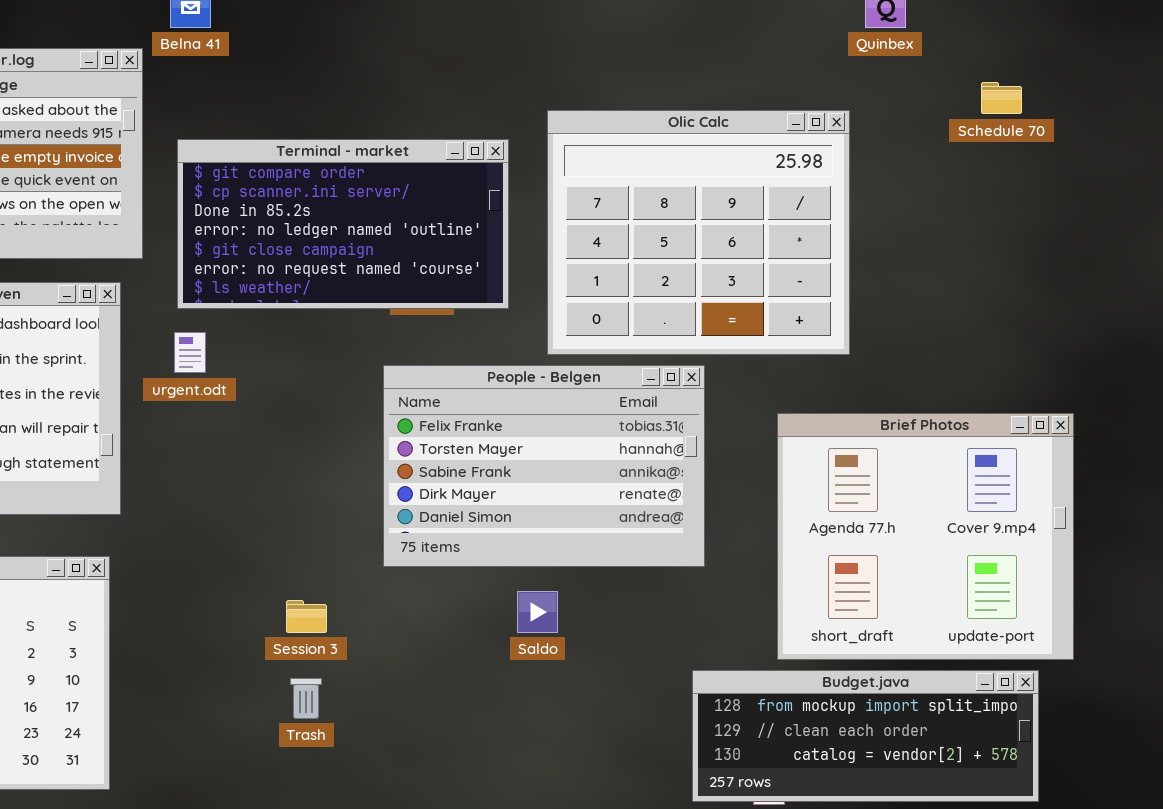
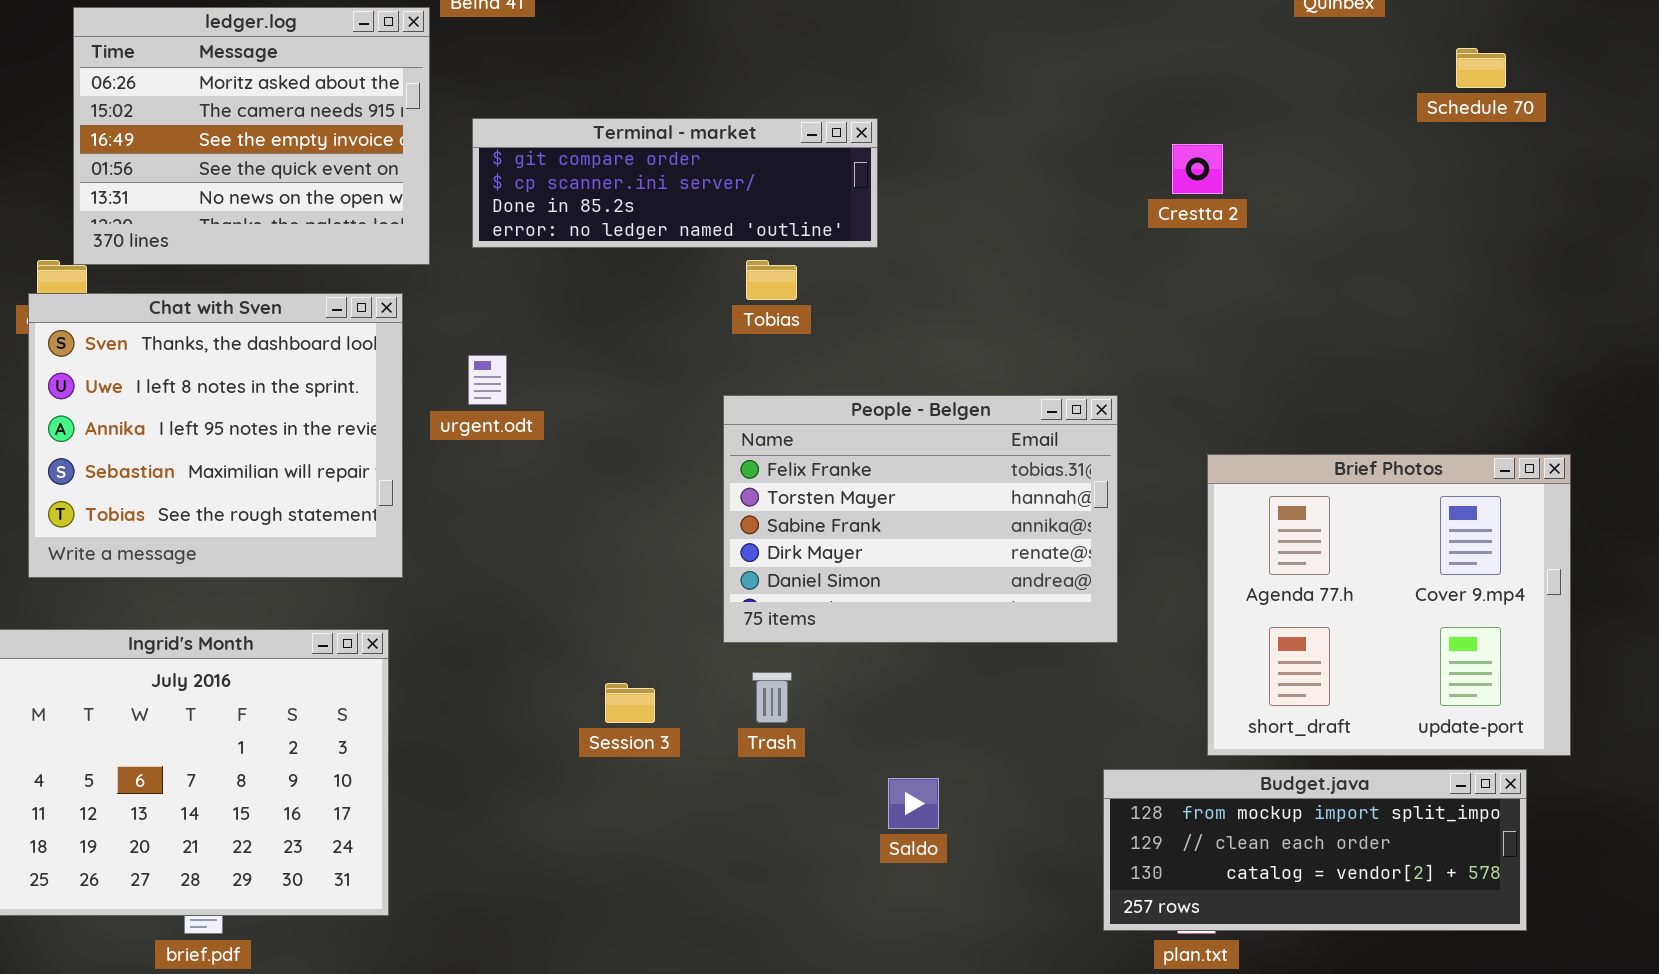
Olic Calc: [547,110,850,355] -> none, closed
Terminal - market: [177,139,509,309] -> [472,118,878,248], resized
Saldo: [517,591,558,633] -> [888,778,939,829], moved
Trash: [290,678,322,719] -> [752,672,792,723], moved

